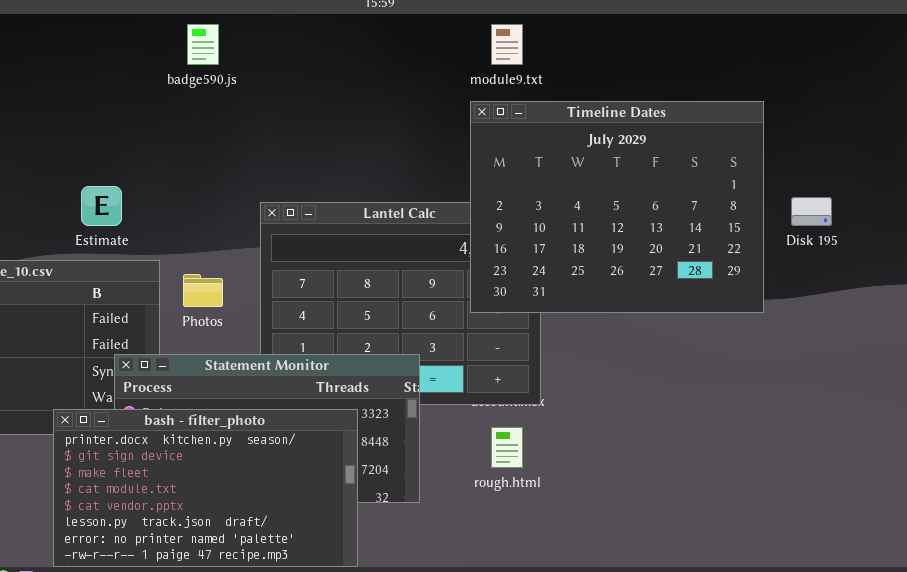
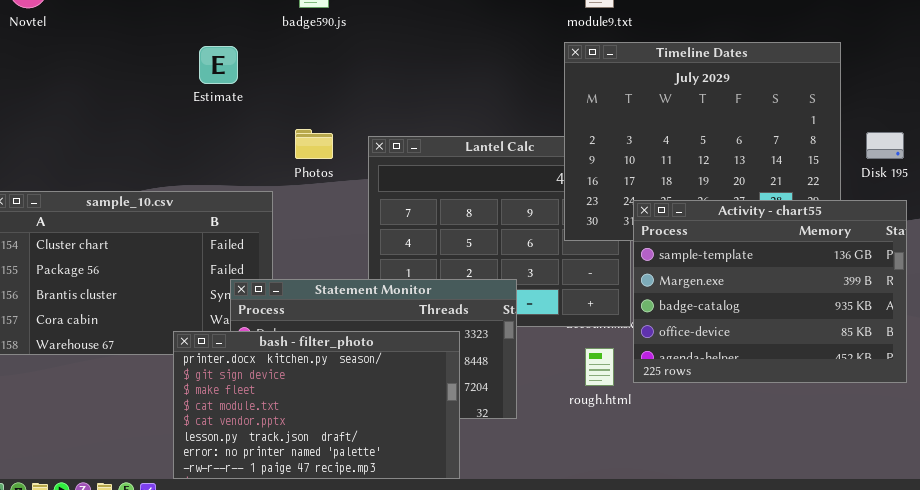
Estimate: [81,186,122,226] -> [199,46,238,84], moved
Activity - chart55: none -> [633,200,907,383], opened
Photos: [183,274,223,307] -> [295,129,333,159], moved

